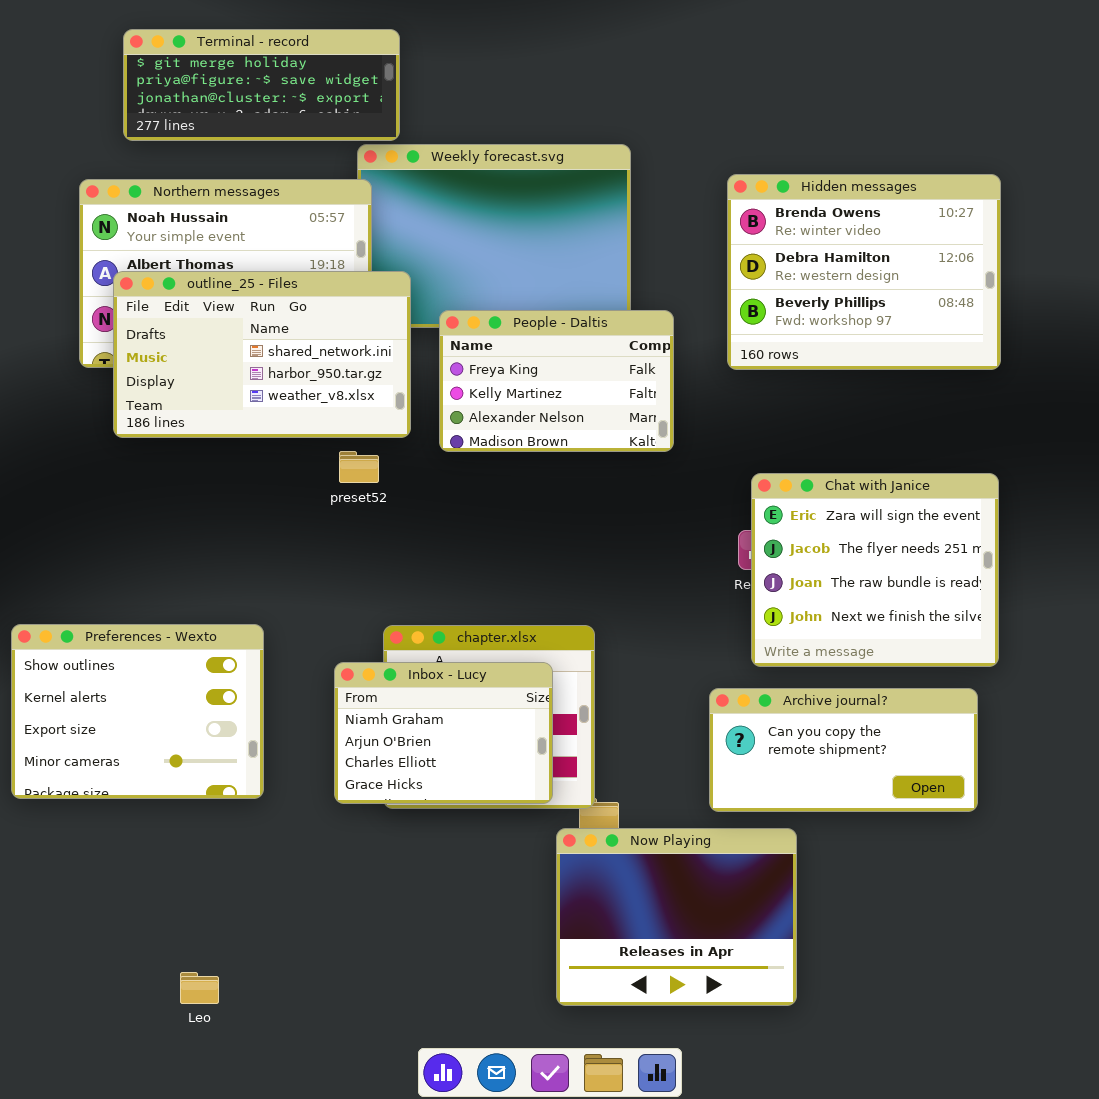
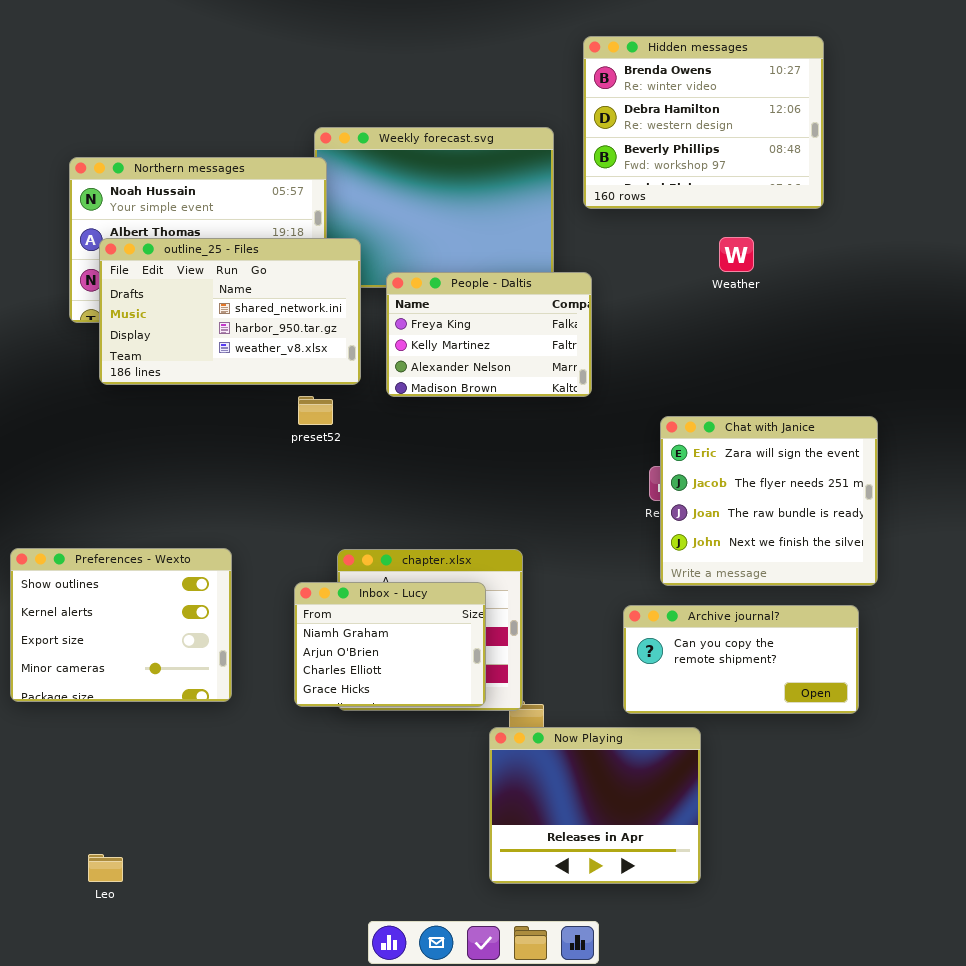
Terminal - record: [123,29,400,141] -> none, closed
Hidden messages: [727,174,1001,370] -> [583,36,824,209], moved
Leo: [180,972,219,1004] -> [88,854,123,882], moved

